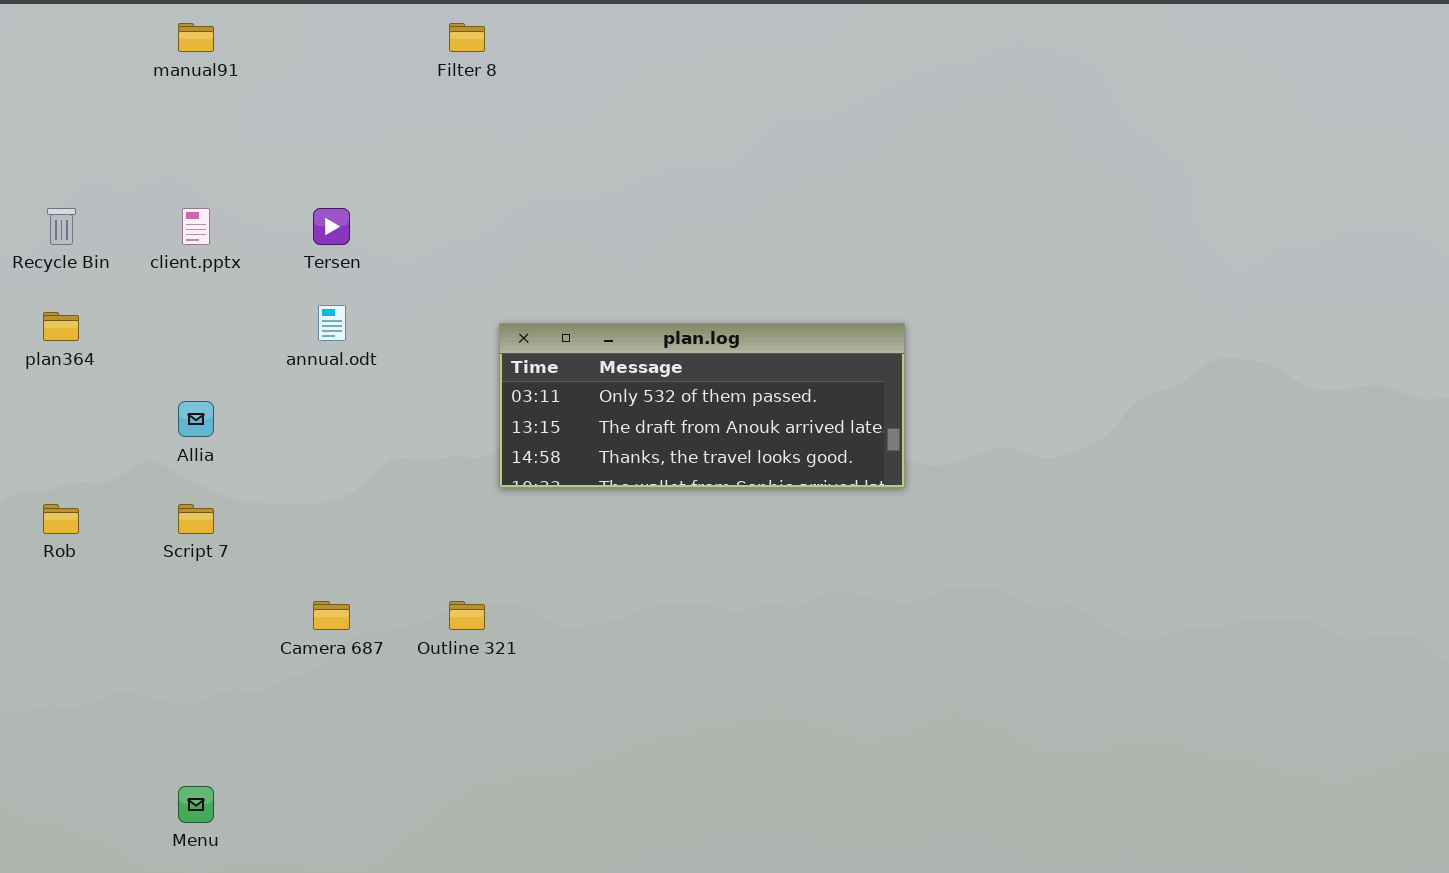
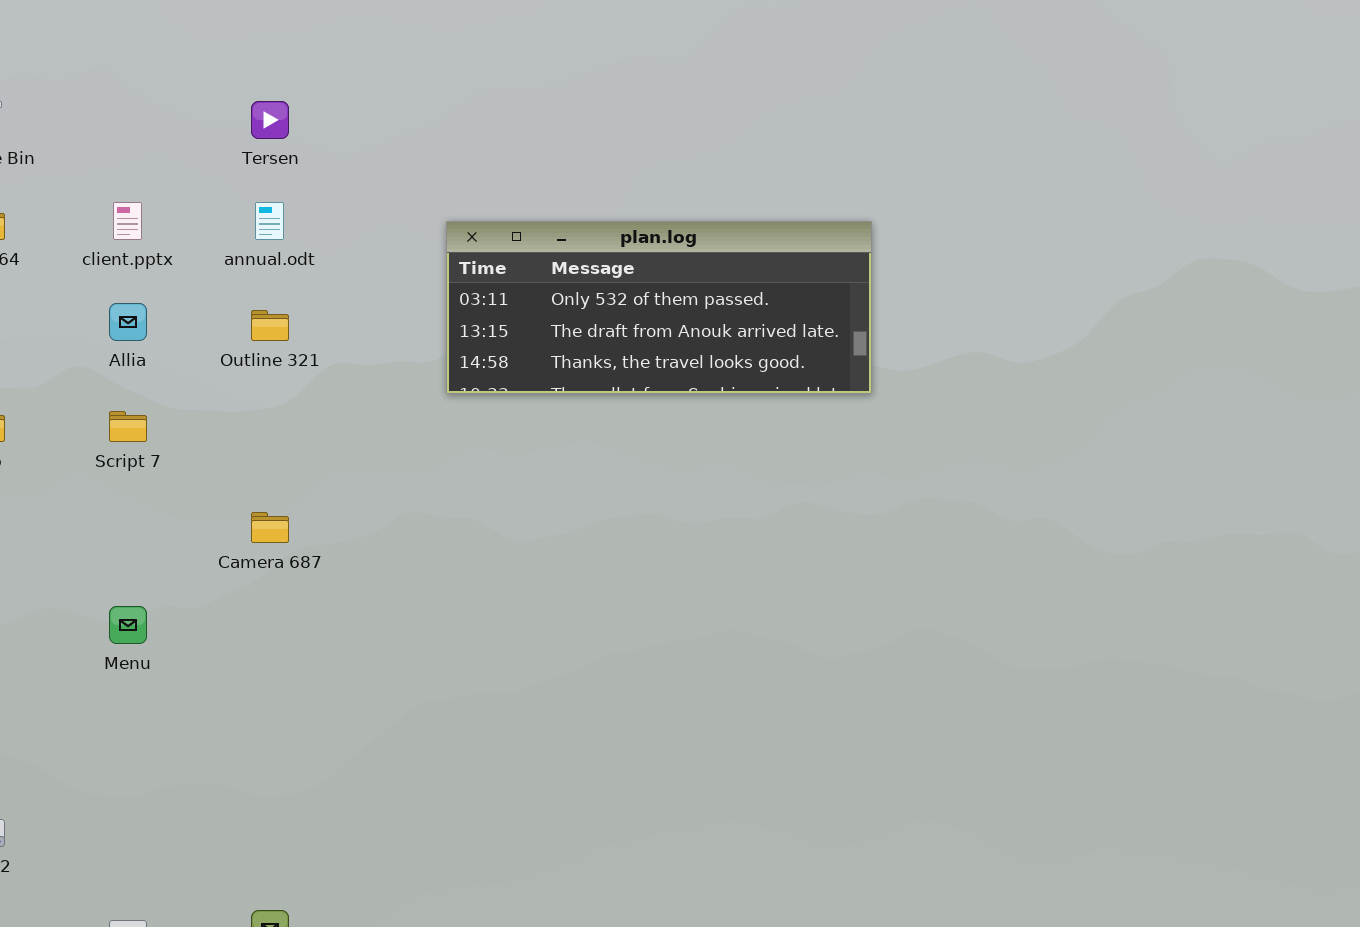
client.pptx: [182,208,210,245] -> [113,202,142,240], moved
Outline 321: [449,601,485,630] -> [251,310,289,341], moved
Menu: [178,786,214,823] -> [109,606,147,644], moved

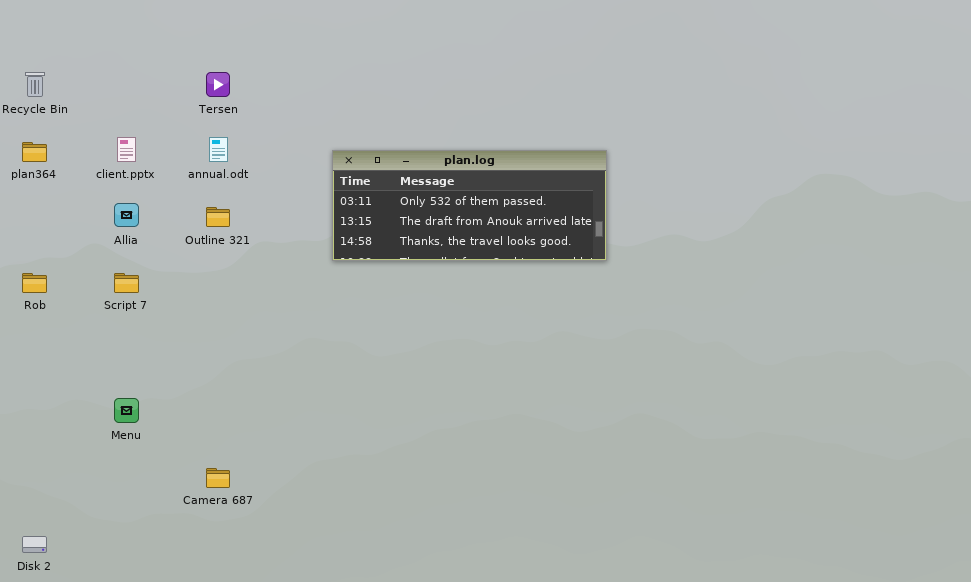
Camera 687: [251,512,289,543] -> [206,468,230,488], moved

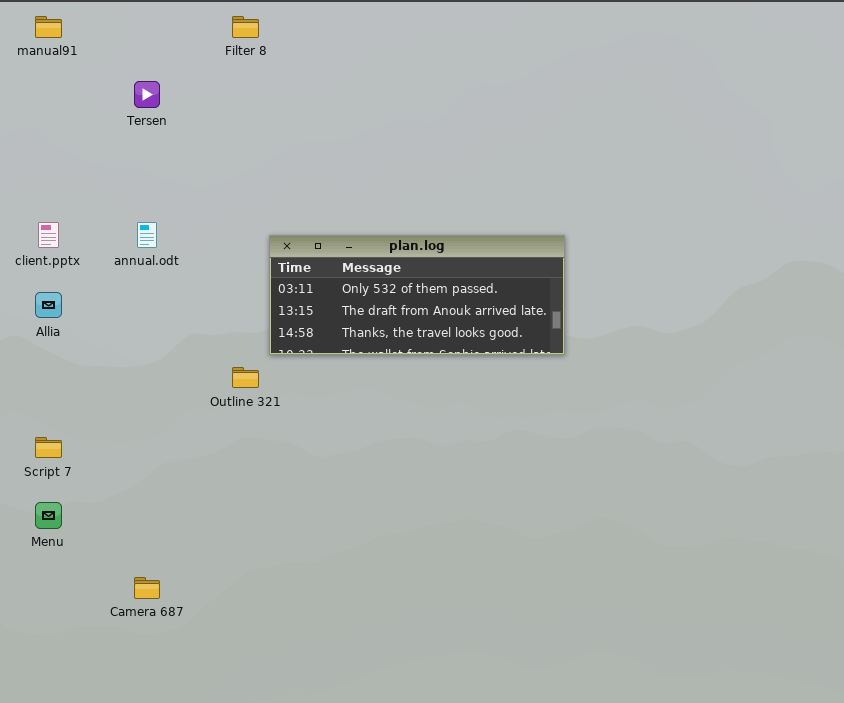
Tersen: [206,72,230,97] -> [134,81,160,108], moved
Outline 321: [206,207,230,227] -> [232,367,259,388], moved
Script 7: [114,273,139,293] -> [35,437,62,458], moved

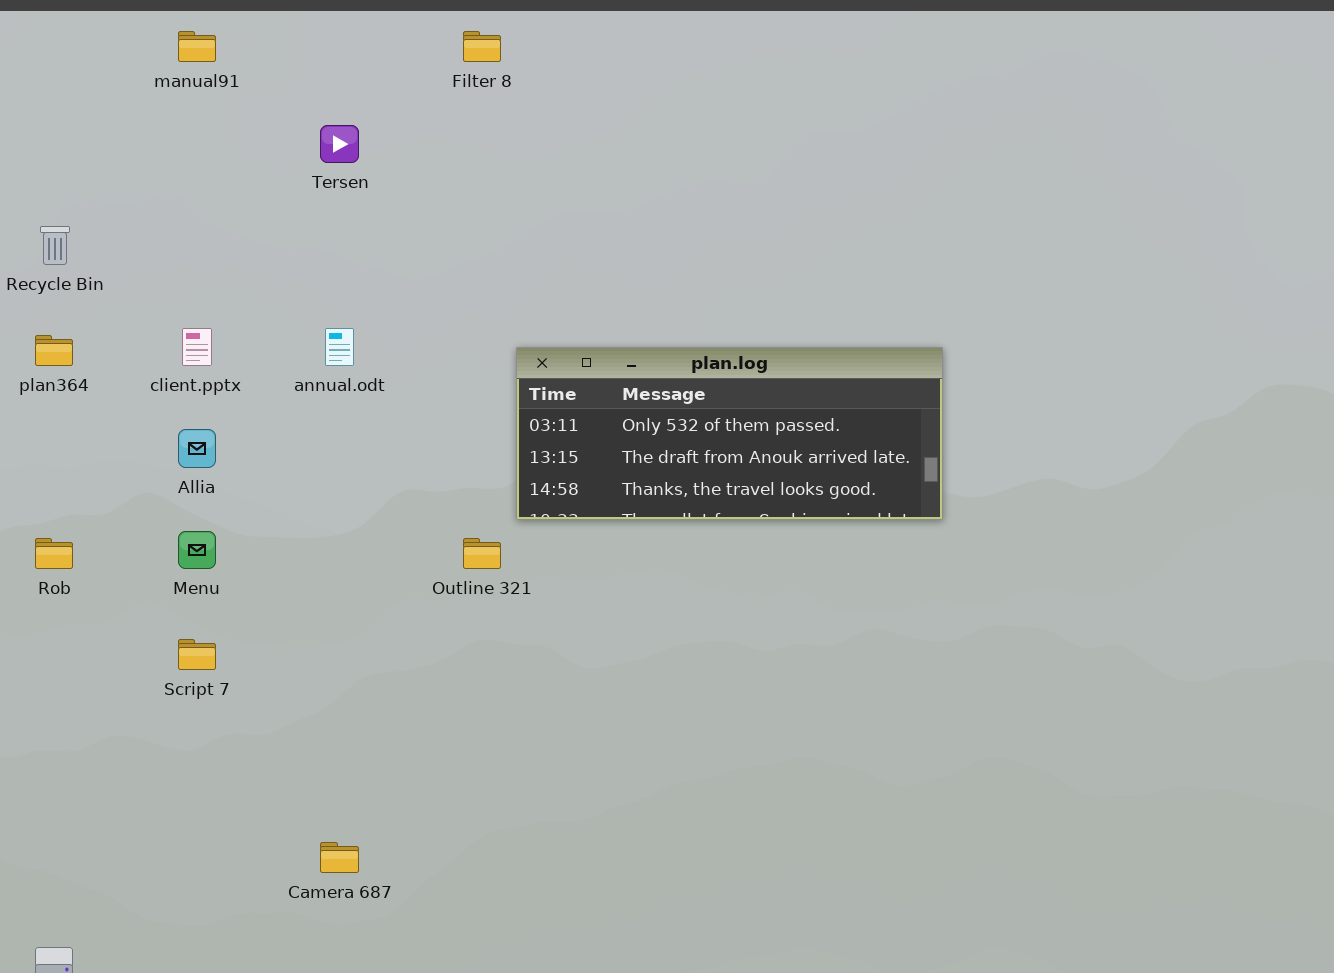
Menu: [35,502,62,529] -> [178,531,216,569], moved

